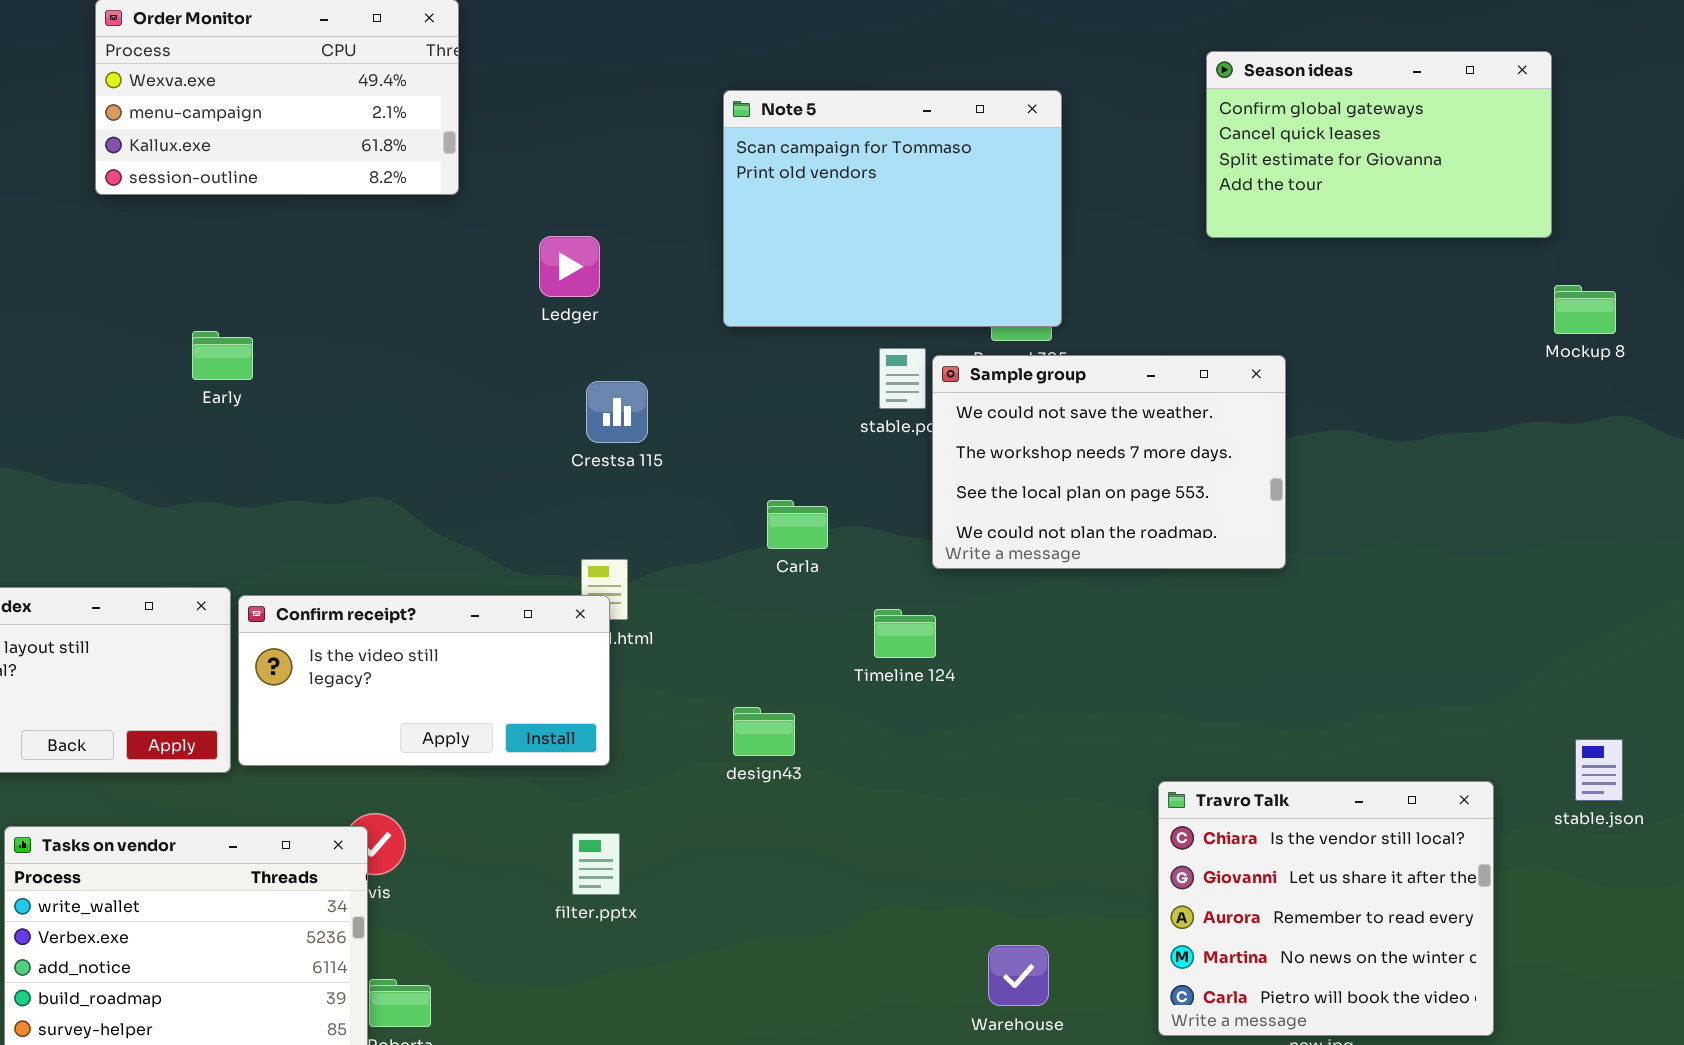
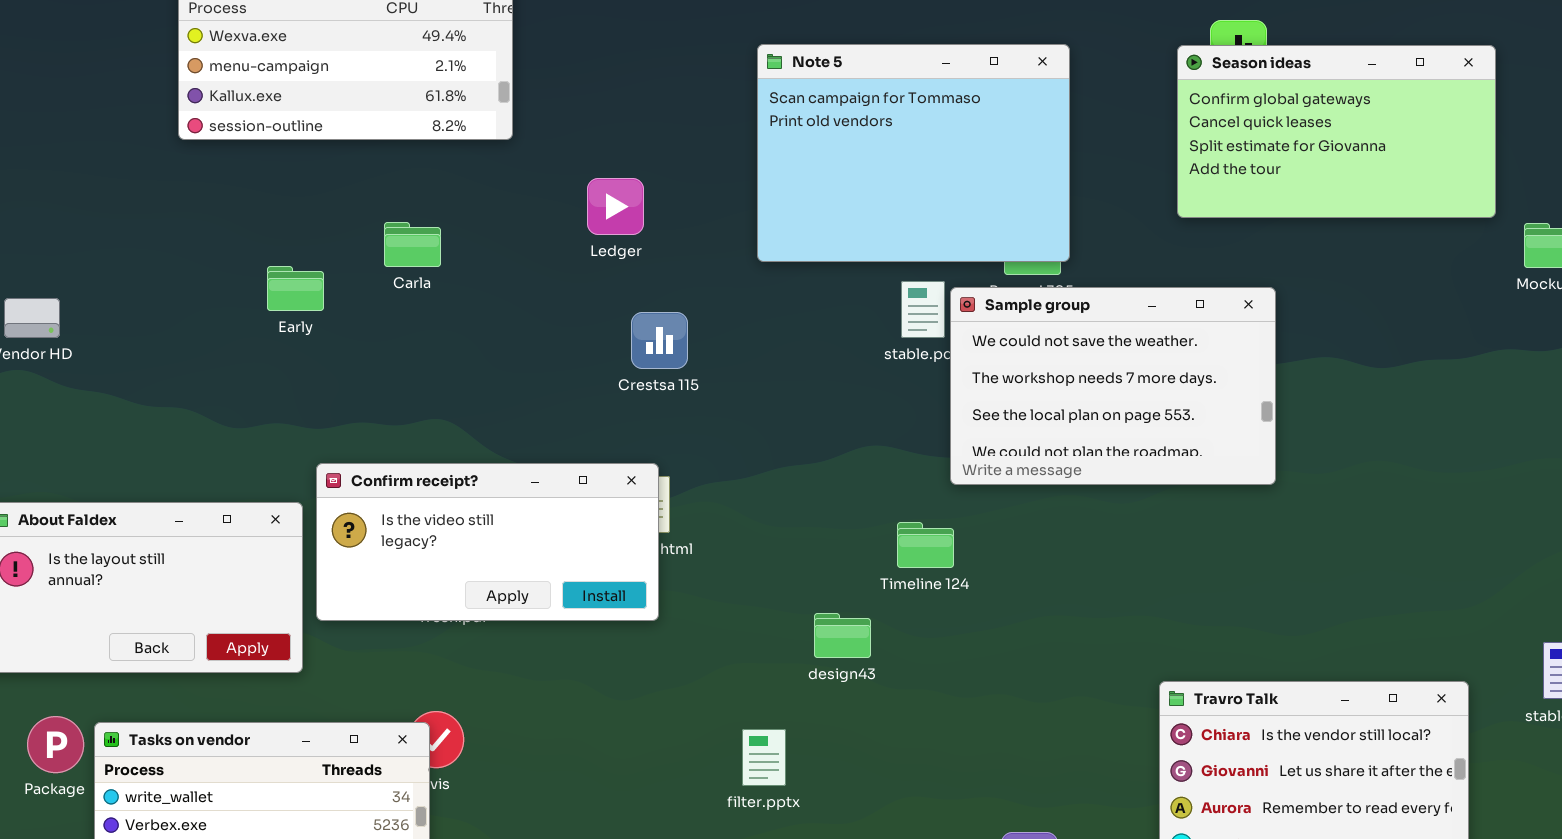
Season ideas: [1206,51,1552,238] -> [1177,45,1496,218], moved
Carla: [767,500,828,549] -> [384,222,441,267], moved
Confirm receipt?: [238,595,610,766] -> [316,463,659,621], moved
design43: [733,707,795,756] -> [814,613,871,658], moved
filter.pptx: [572,833,620,895] -> [742,729,786,786], moved

